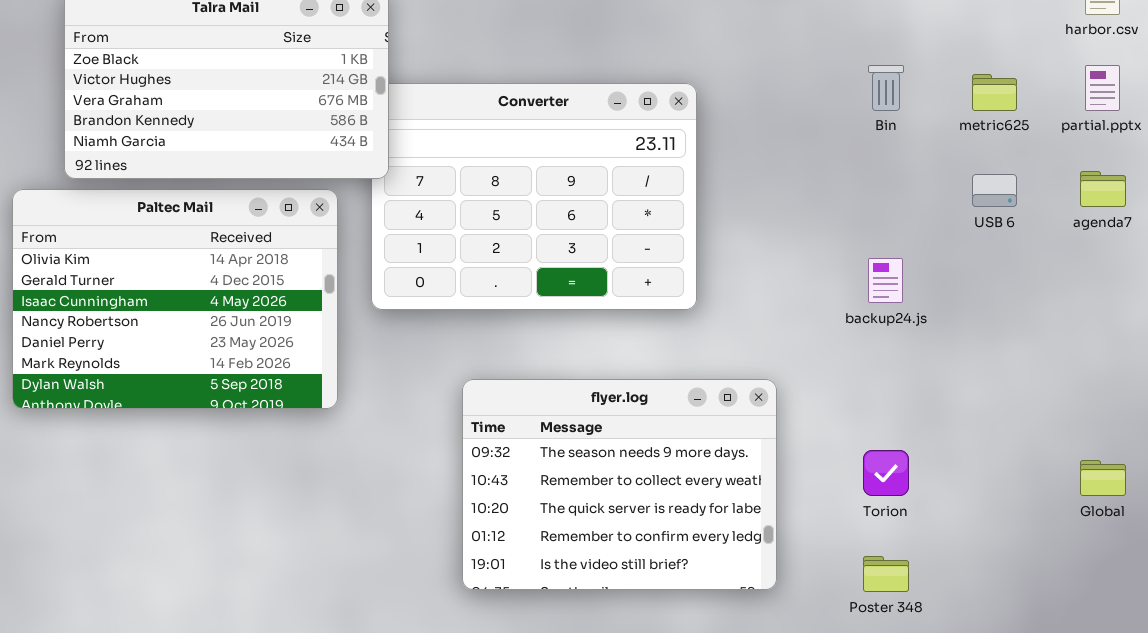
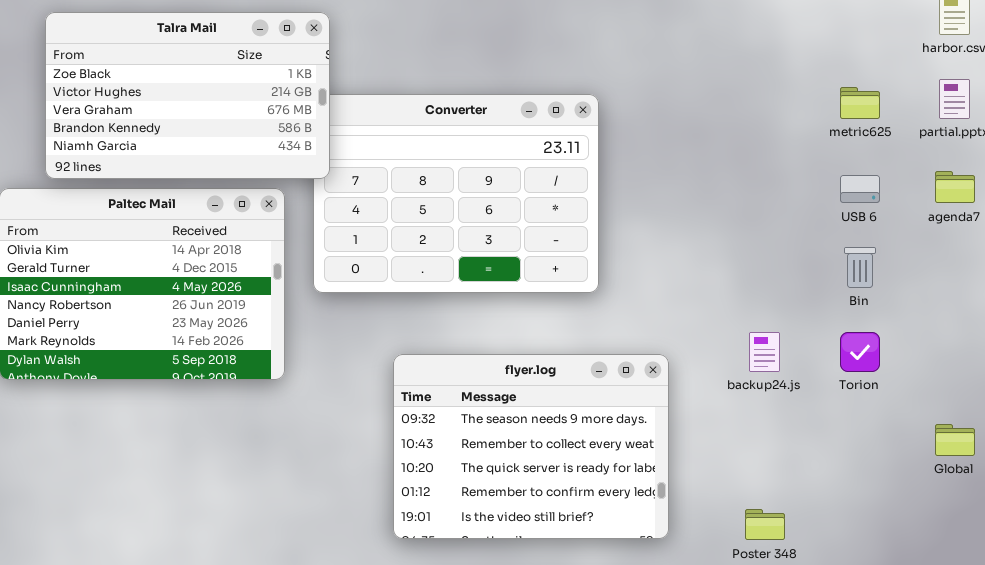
Bin: [868,65,904,111] -> [844,247,876,288], moved
backup24.js: [868,258,903,303] -> [749,332,780,372], moved
Torion: [863,450,909,496] -> [840,332,880,372], moved

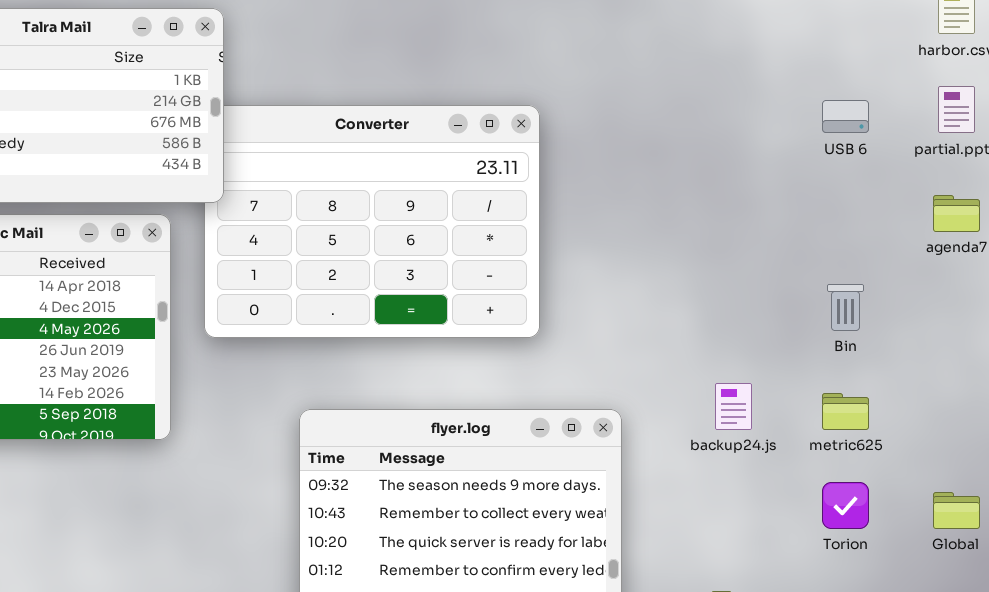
metric625: [840,87,880,119] -> [822,393,869,430], moved
USB 6: [840,175,880,203] -> [822,100,869,133], moved
Torion: [840,332,880,372] -> [822,482,869,529], moved

